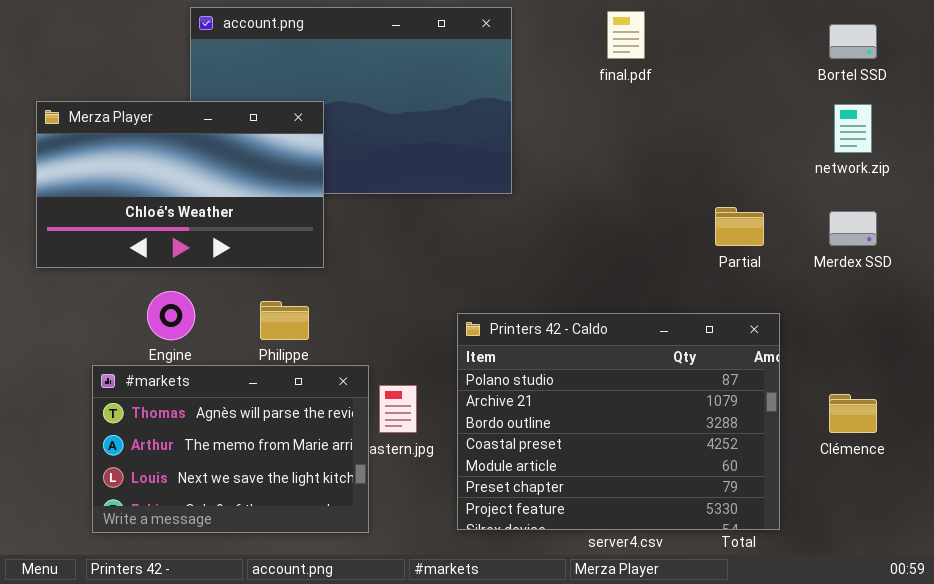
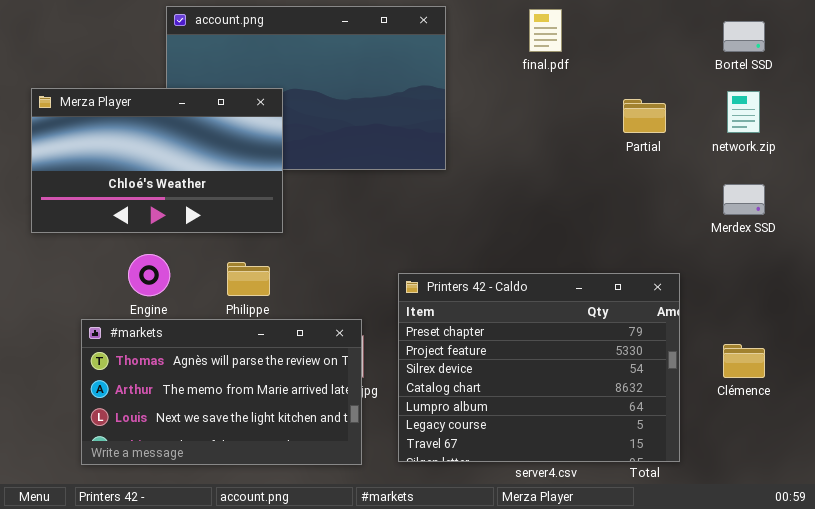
Partial: [715,207,764,246] -> [623,99,666,133], moved
Printers 42 - Caldo: [457,313,780,530] -> [398,273,680,462], scrolled down 5 rows
#markets: [92,365,369,533] -> [81,319,362,465], resized

